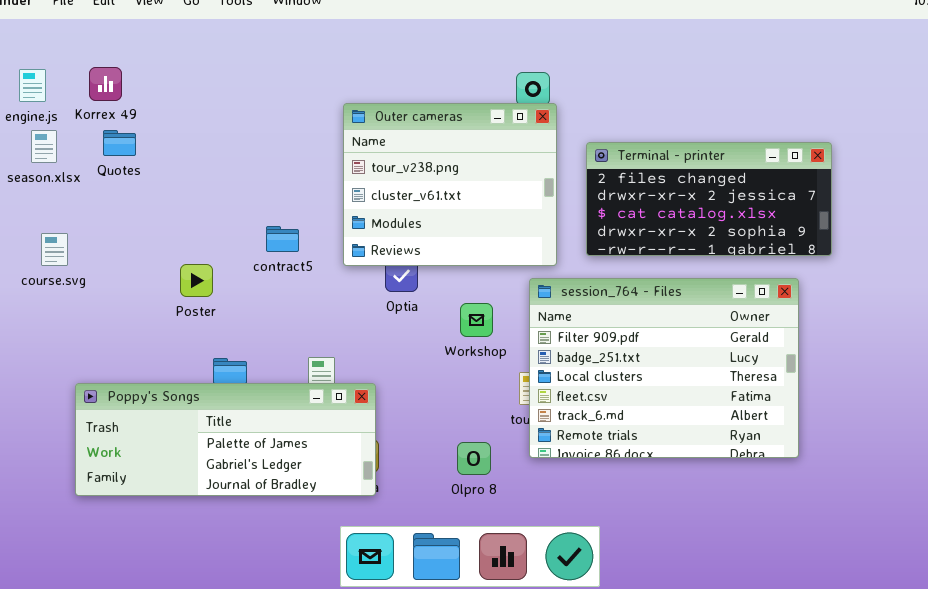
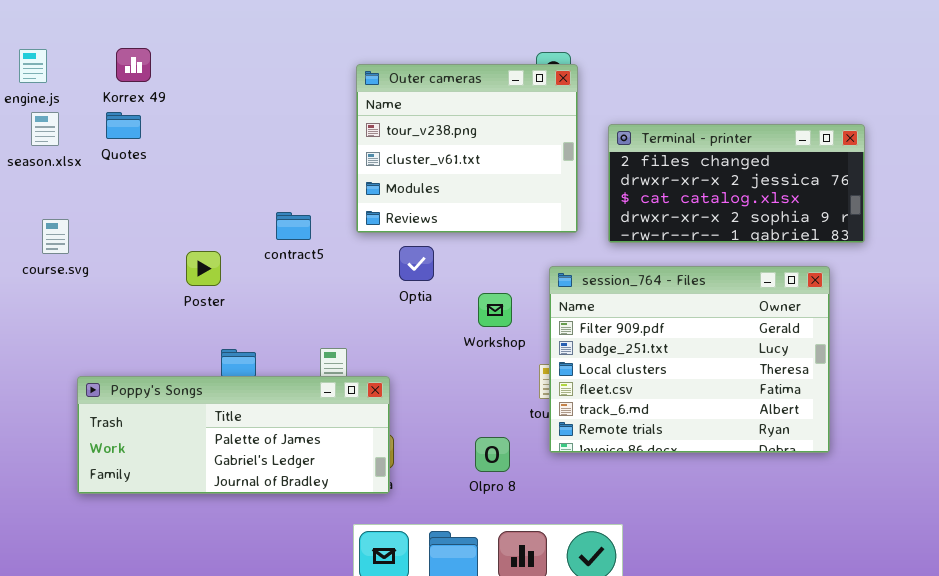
Korrex 49: [89,67,122,101] -> [116,48,151,82], moved
Outer cameras: [343,103,557,266] -> [356,64,578,233], moved

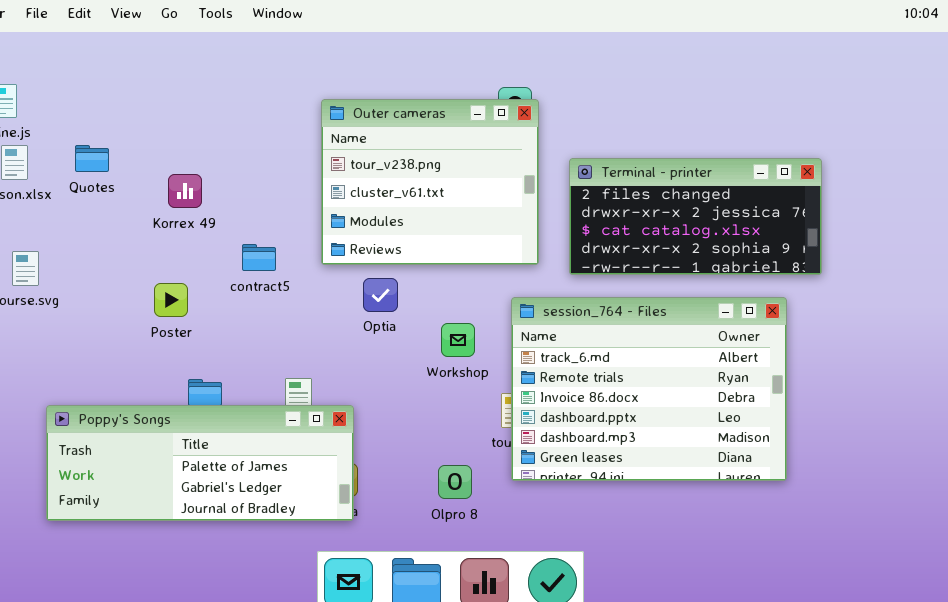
Korrex 49: [116,48,151,82] -> [168,174,202,208], moved
session_764 - Files: [549,266,830,453] -> [511,297,787,481], scrolled down 4 rows

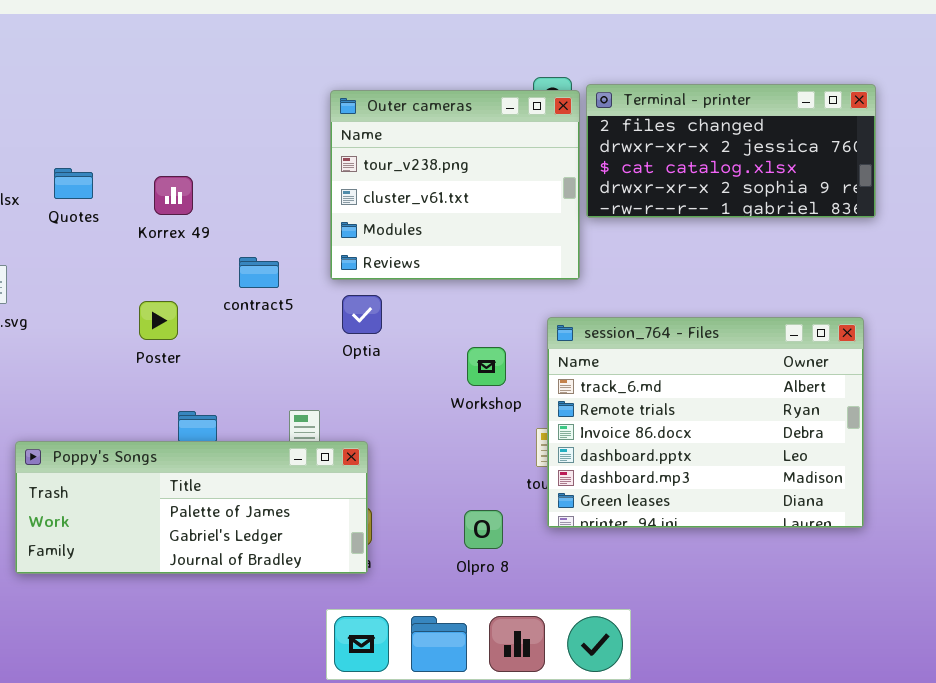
Quotes: [75,145,109,172] -> [54,168,93,199], moved
Terminal - printer: [569,158,822,275] -> [586,84,876,218], moved
Optia: [363,278,398,312] -> [342,295,382,334], moved

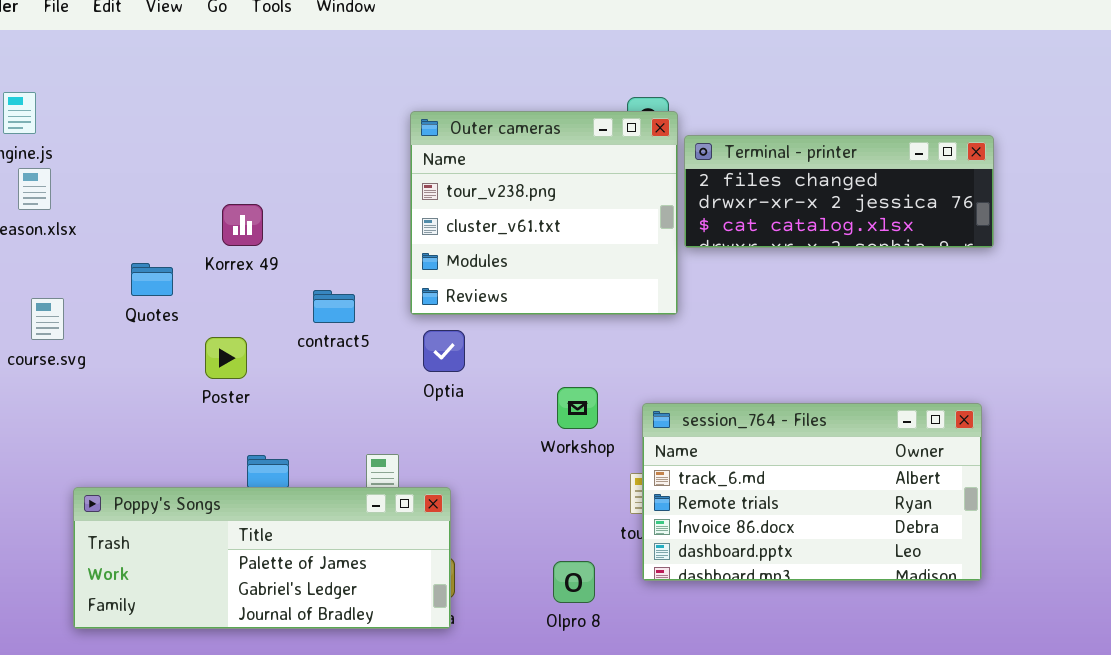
Terminal - printer: [586,84,876,218] -> [684,135,994,248], resized
Quotes: [54,168,93,199] -> [131,263,173,296], moved
session_764 - Files: [547,317,864,528] -> [642,403,982,581], resized

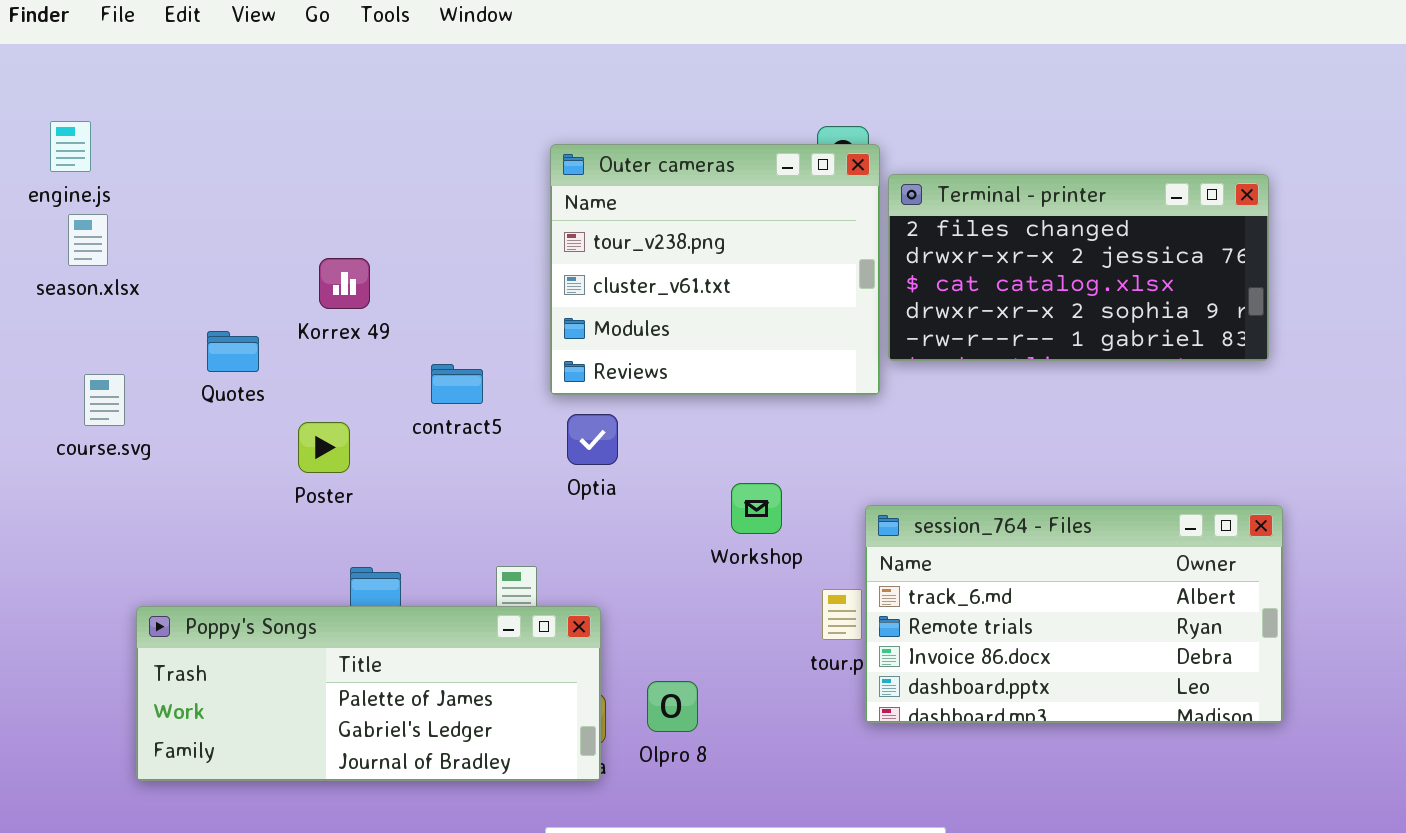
Terminal - printer: [684,135,994,248] -> [888,174,1269,361], resized
session_764 - Files: [642,403,982,581] -> [865,505,1283,723], moved
Olpro 8: [553,561,595,603] -> [647,681,698,732], moved

